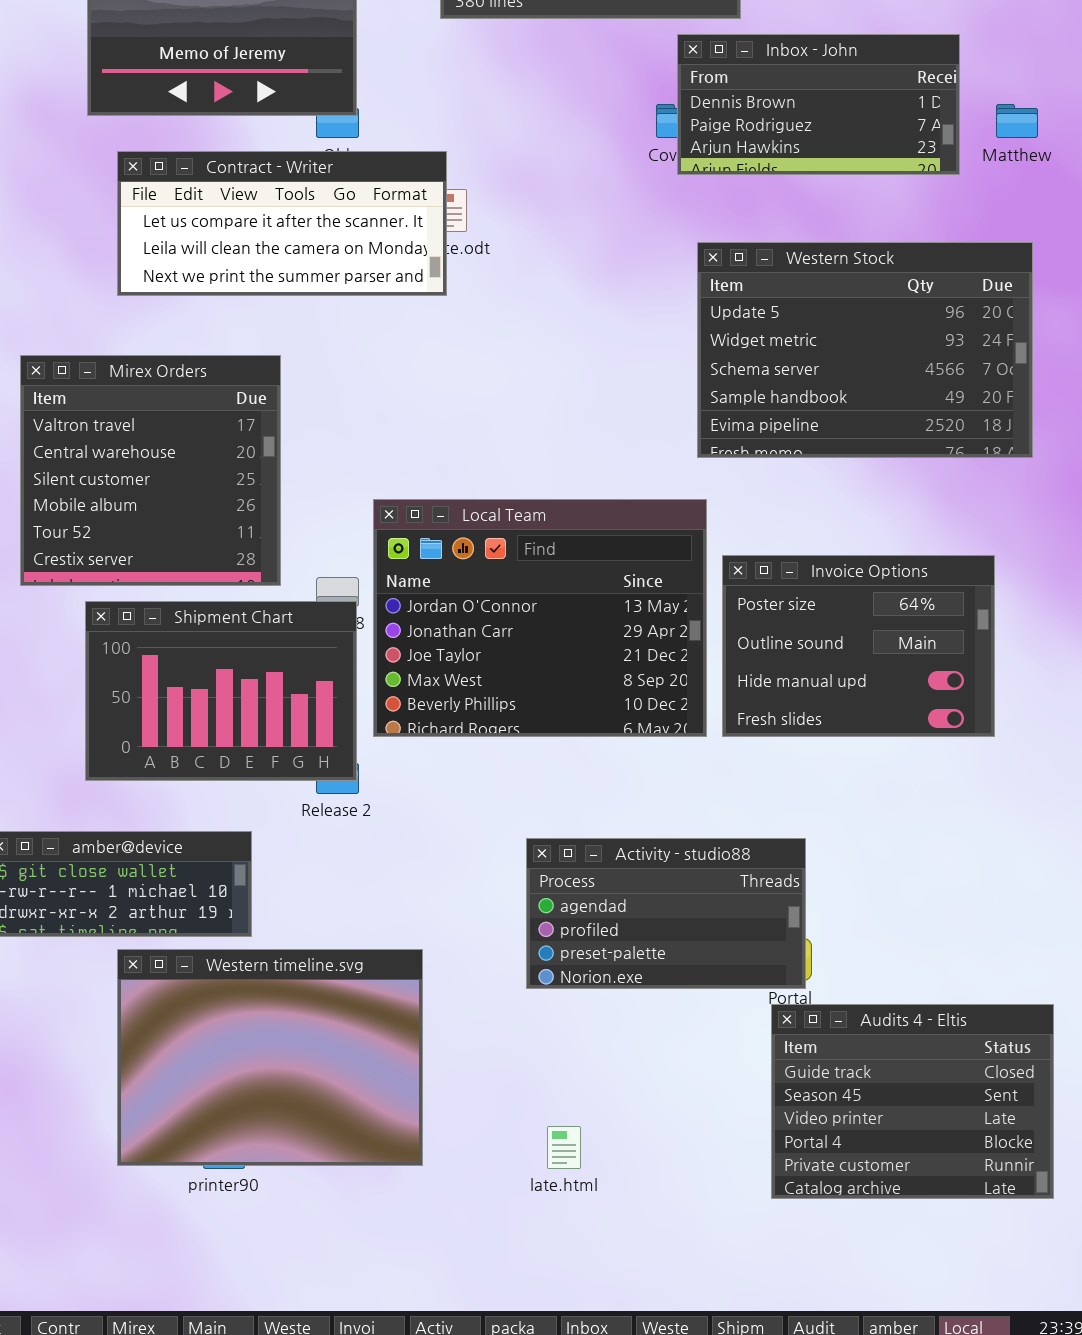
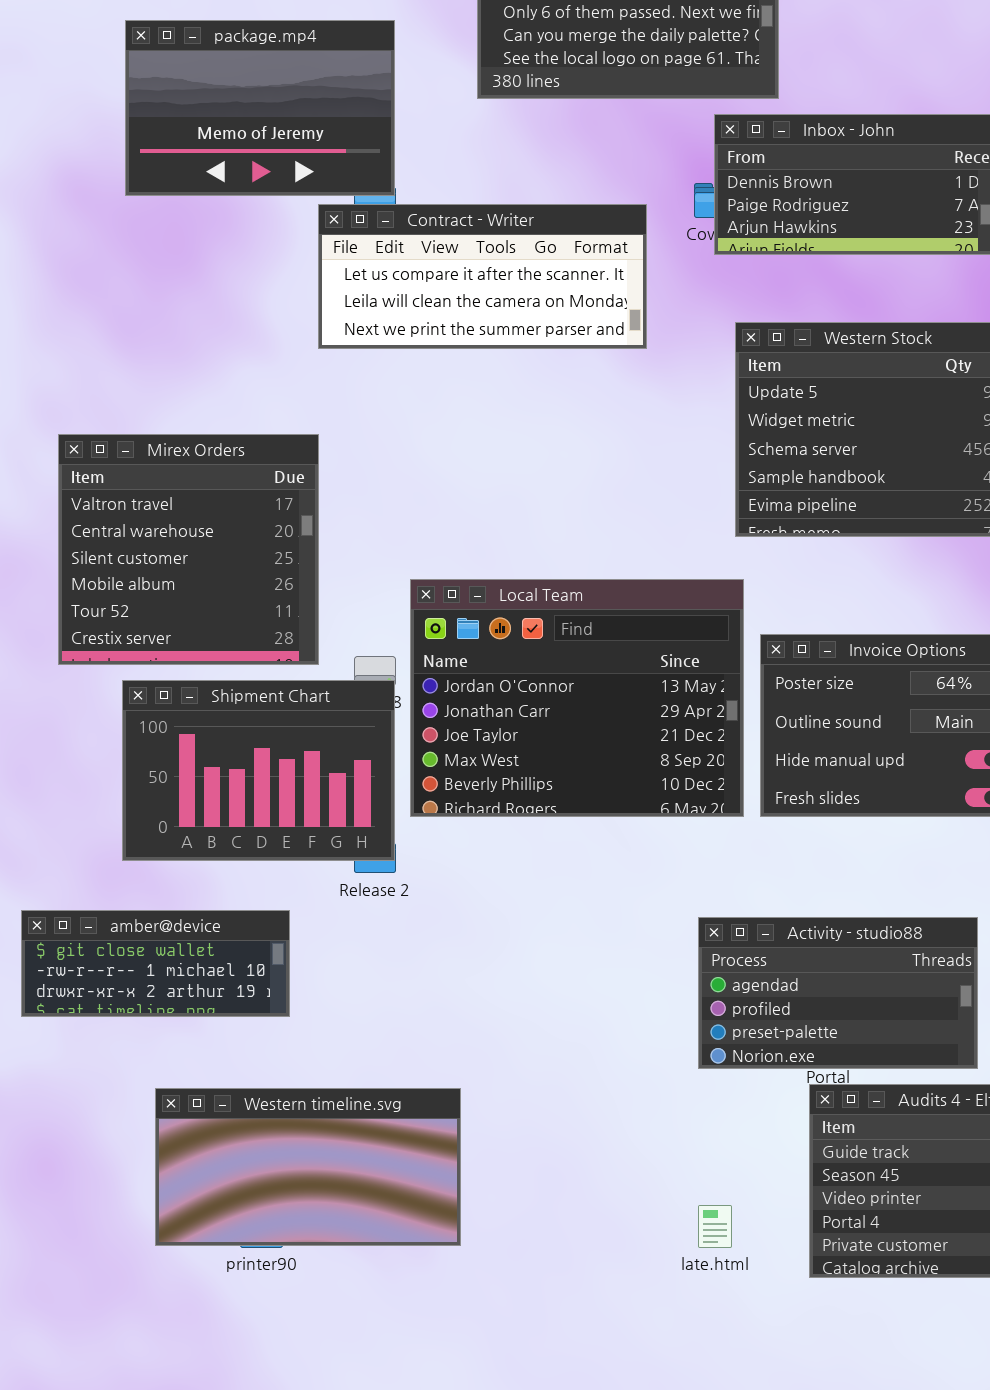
Contract - Writer: [117,151,447,296] -> [318,204,647,349], moved
Activity - studio88: [526,838,806,989] -> [698,917,978,1069], moved
Western timeline.svg: [117,949,423,1166] -> [155,1088,461,1246], resized
late.html: [547,1126,581,1169] -> [698,1205,732,1248], moved

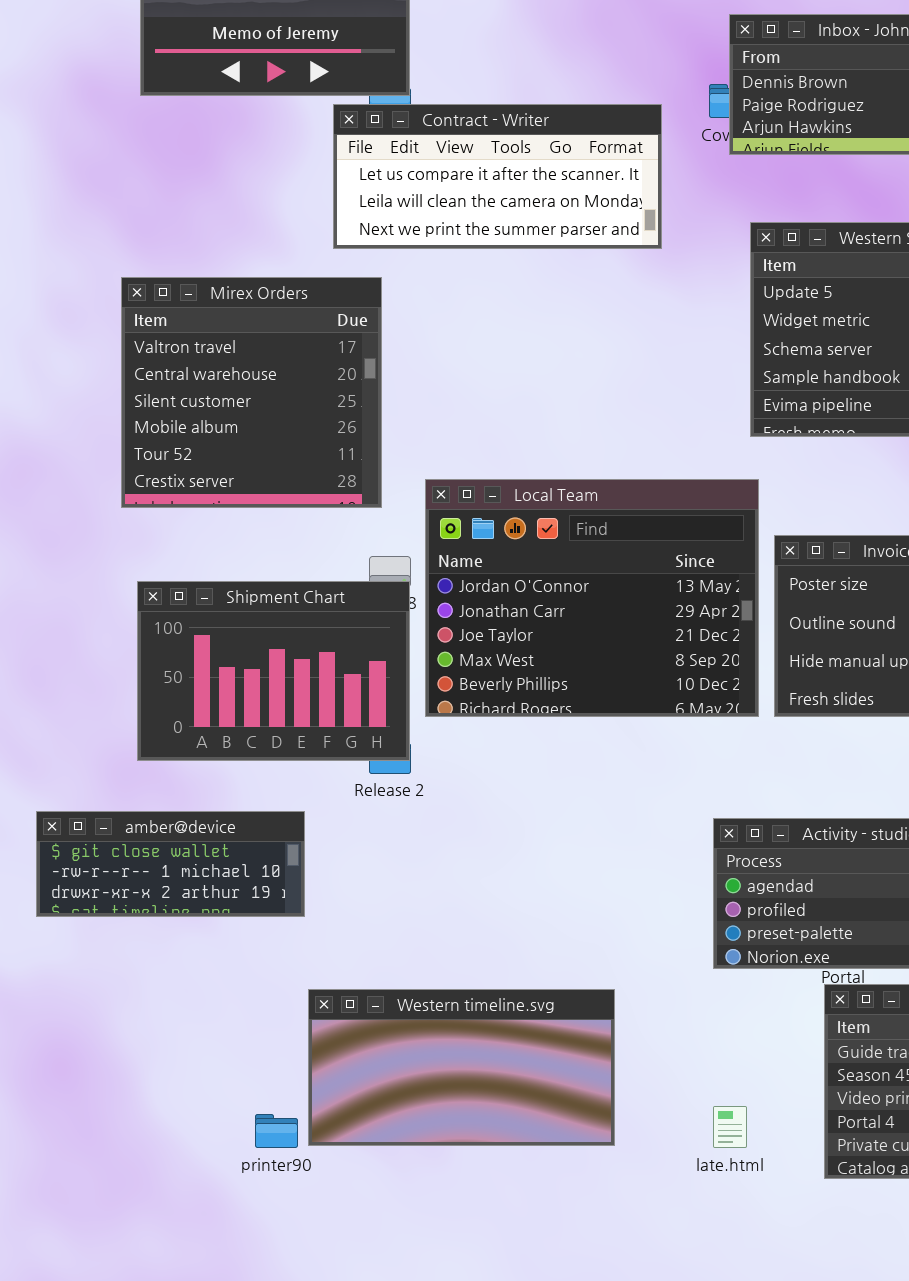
Mirex Orders: [58,434,319,665] -> [121,277,382,508], moved
Western timeline.svg: [155,1088,461,1246] -> [308,989,615,1146], moved

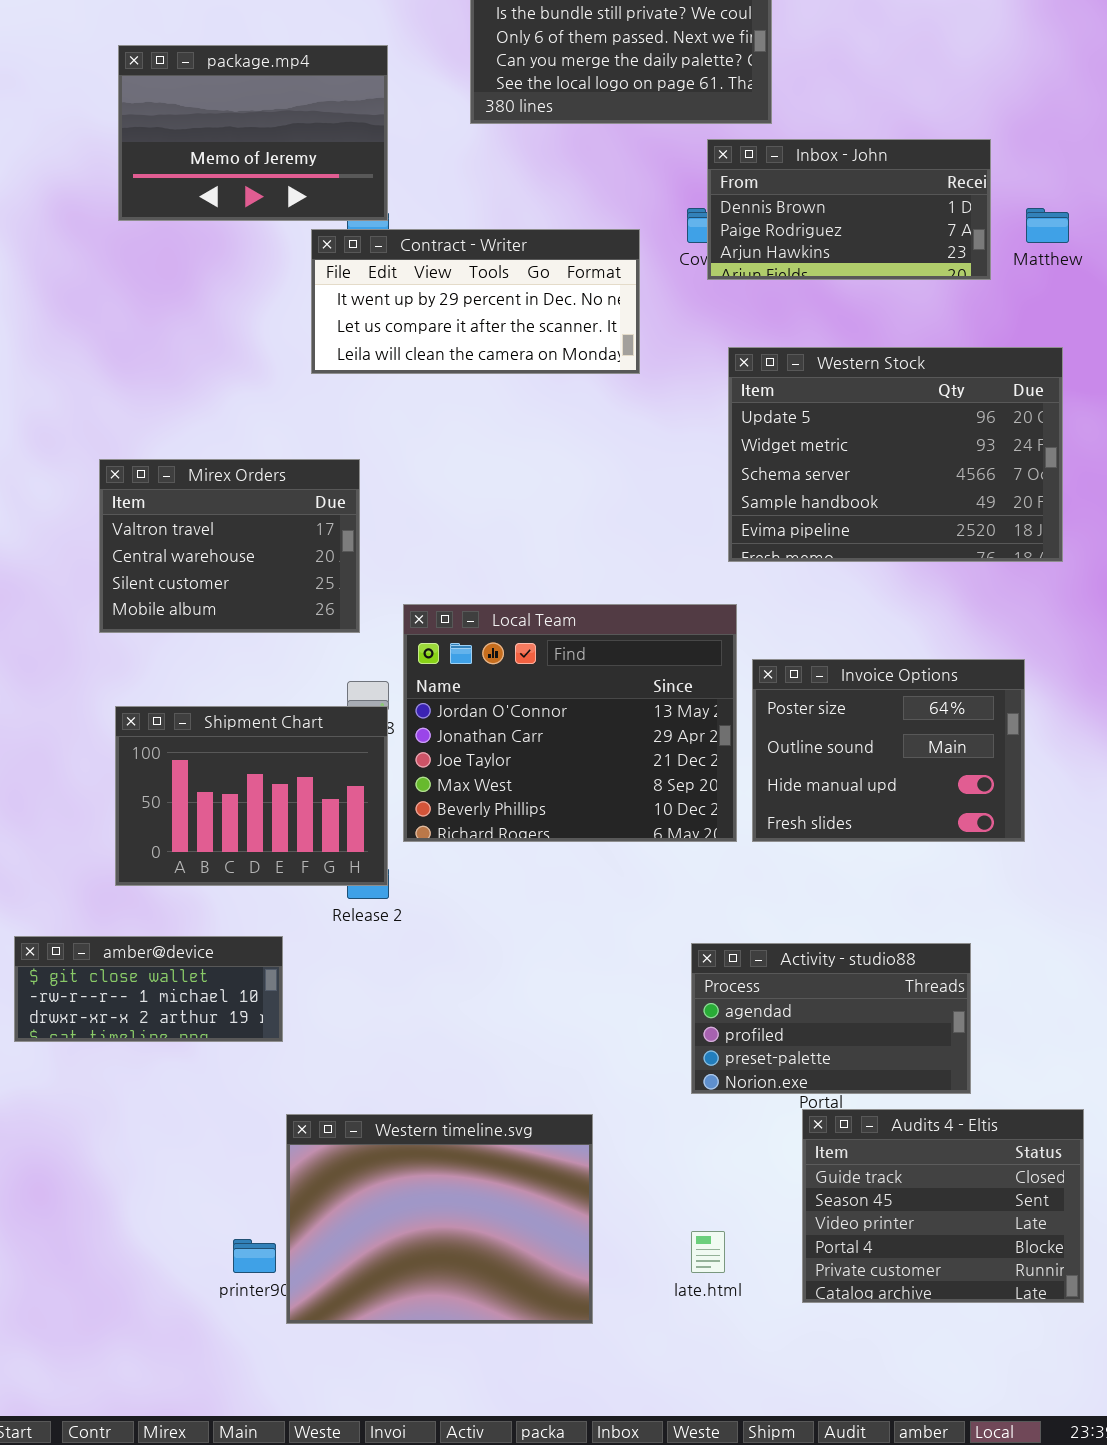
Contract - Writer: [333,104,662,249] -> [311,229,640,374], scrolled up 1 row
Mirex Orders: [121,277,382,508] -> [99,459,360,633], resized
Western timeline.svg: [308,989,615,1146] -> [286,1114,593,1324], resized

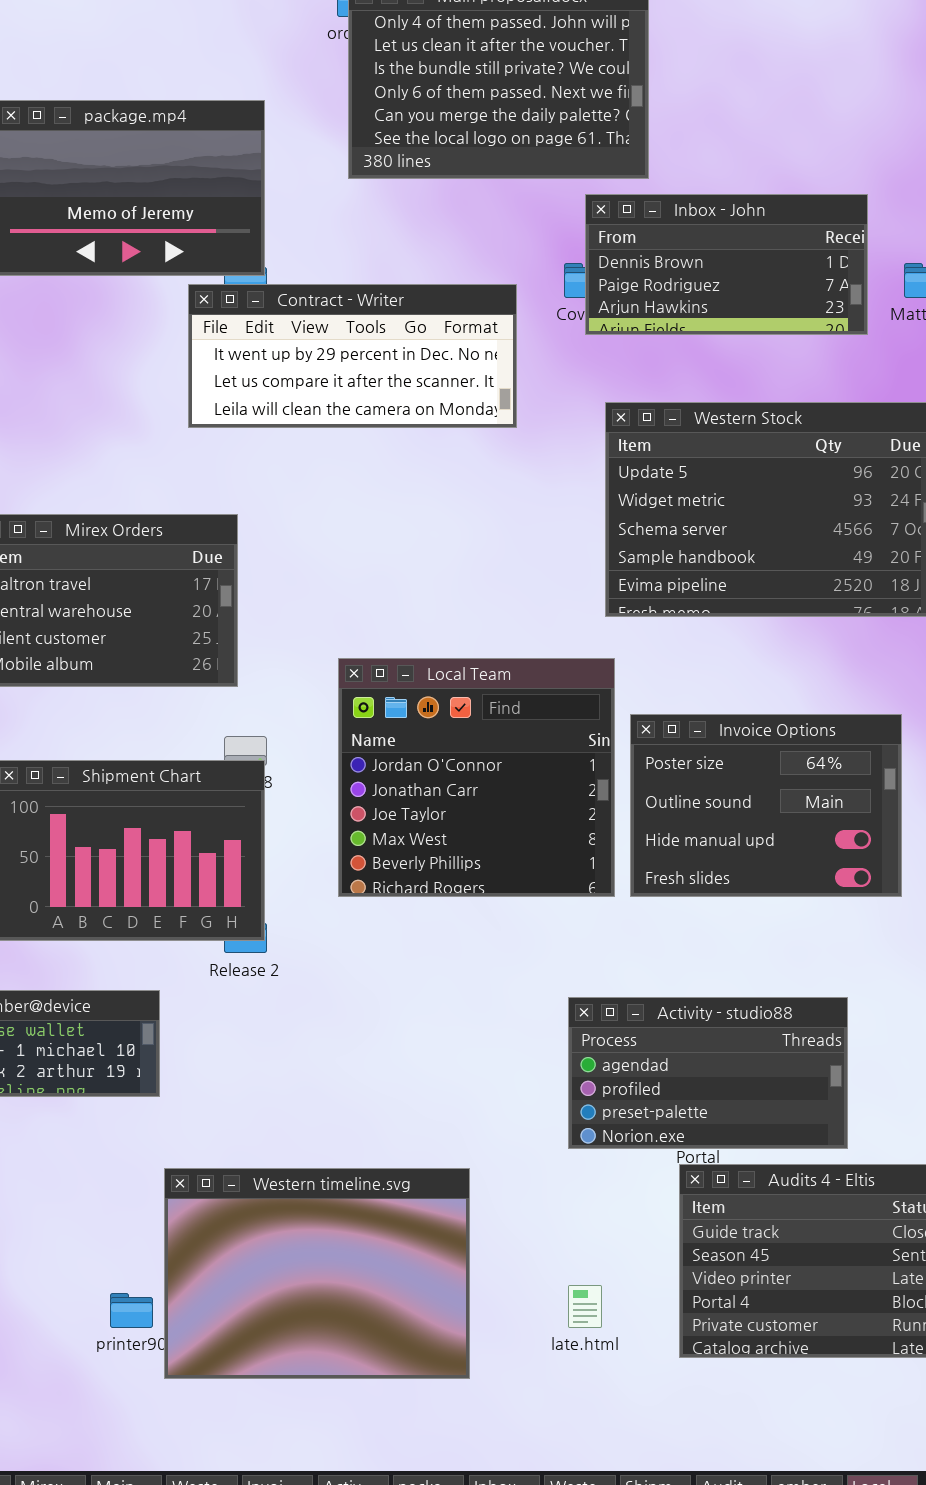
Local Team: [403,604,737,842] -> [338,658,615,897], resized

